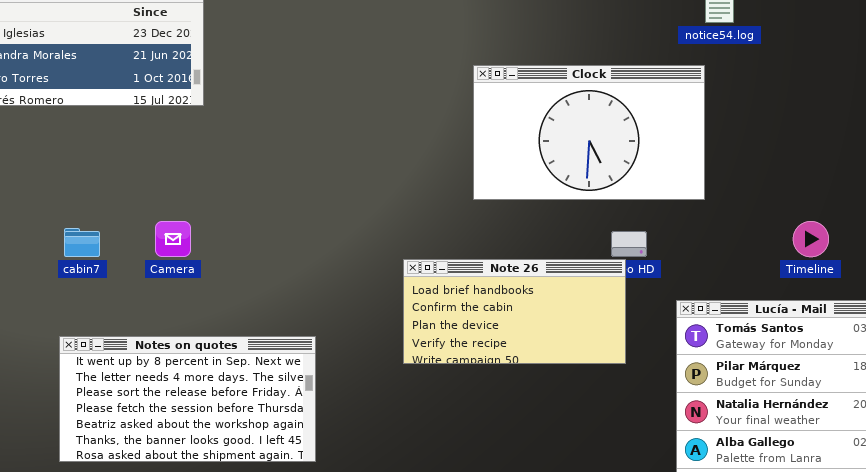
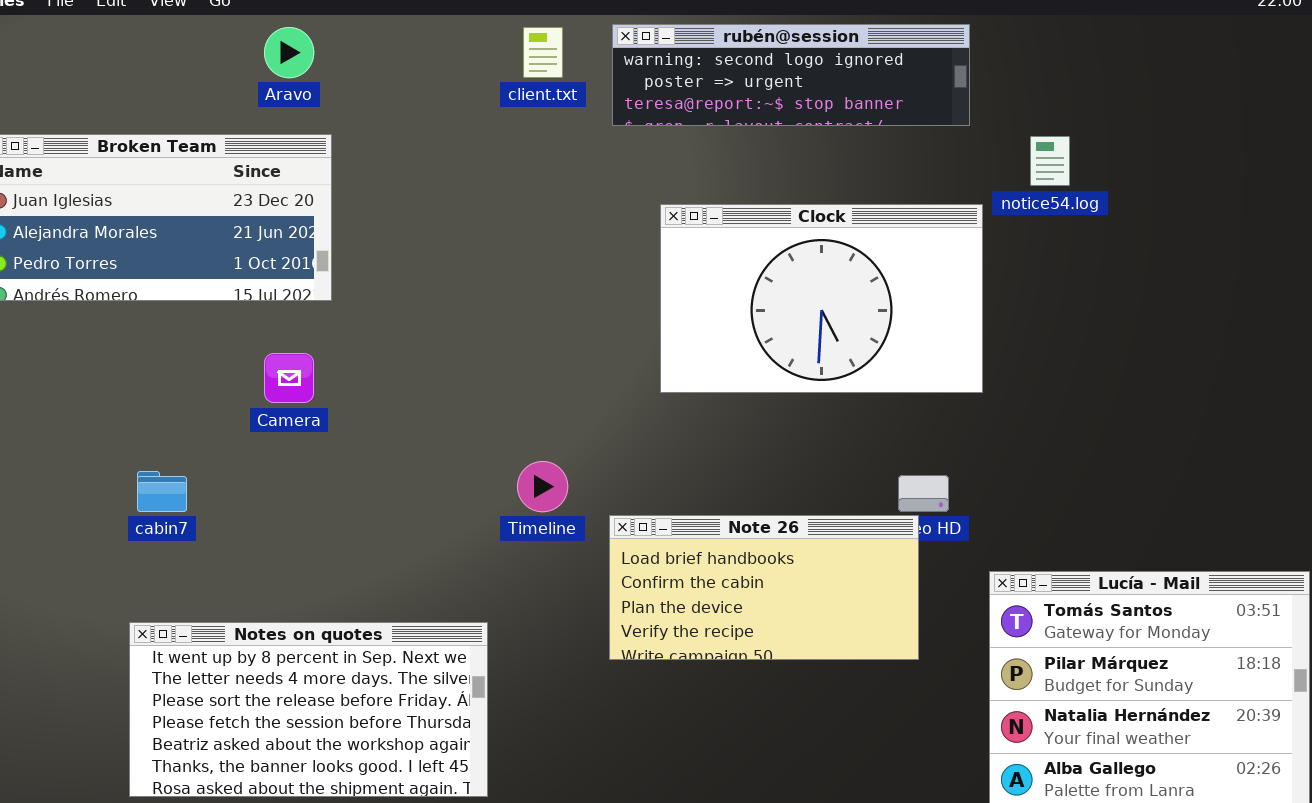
Clock: [473,65,705,200] -> [660,204,983,393], moved
Camera: [155,221,191,257] -> [264,353,314,403], moved
Timeline: [793,221,829,257] -> [517,461,568,512], moved

